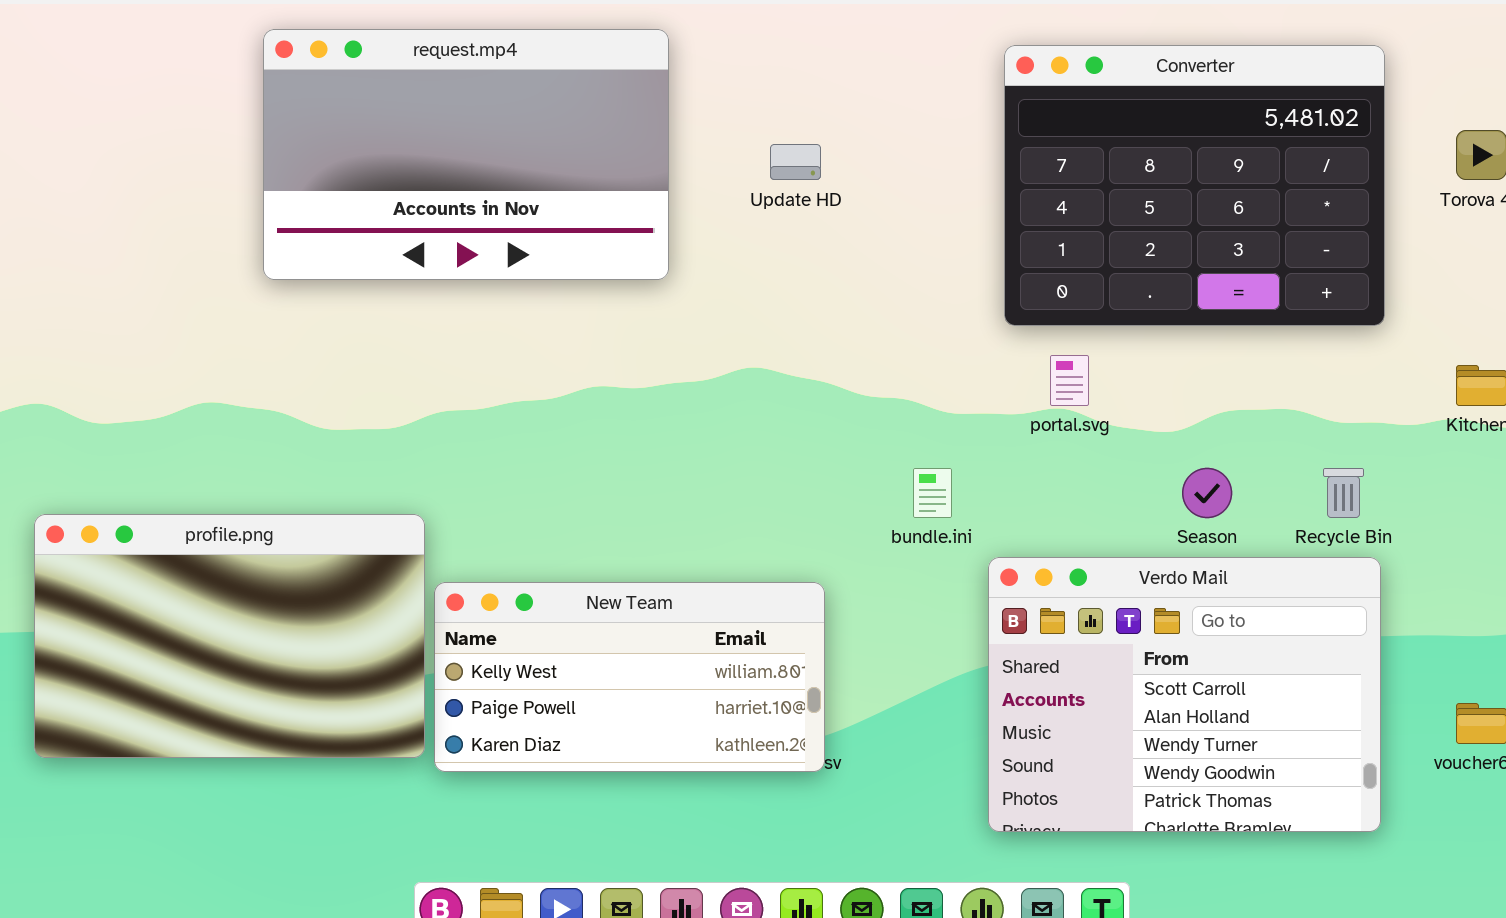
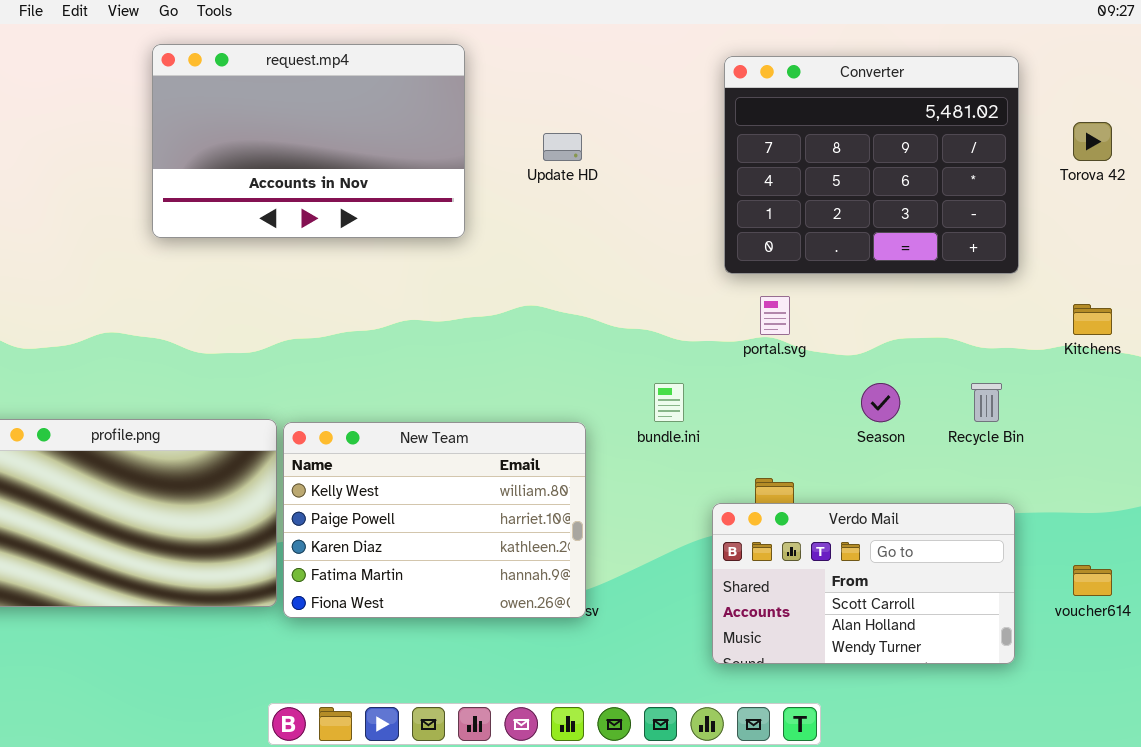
Verdo Mail: [988,557,1381,832] -> [712,503,1015,664], resized
New Team: [434,582,825,772] -> [283,422,586,618], resized

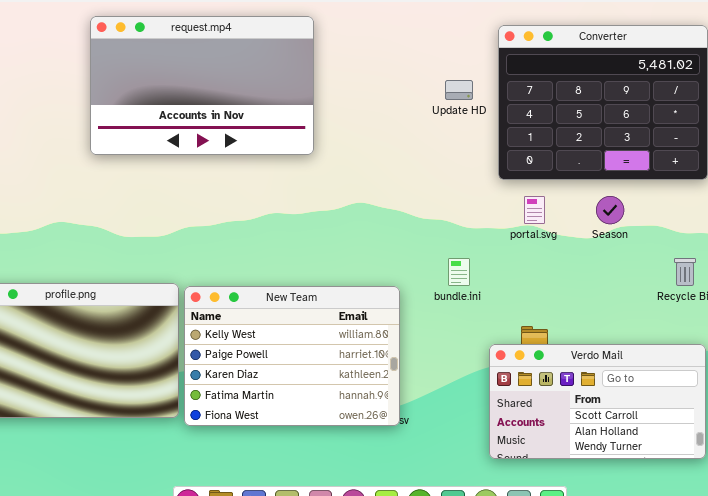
Update HD: [543,133,582,161] -> [445,80,473,100], moved
Season: [861,383,900,422] -> [596,196,624,224], moved

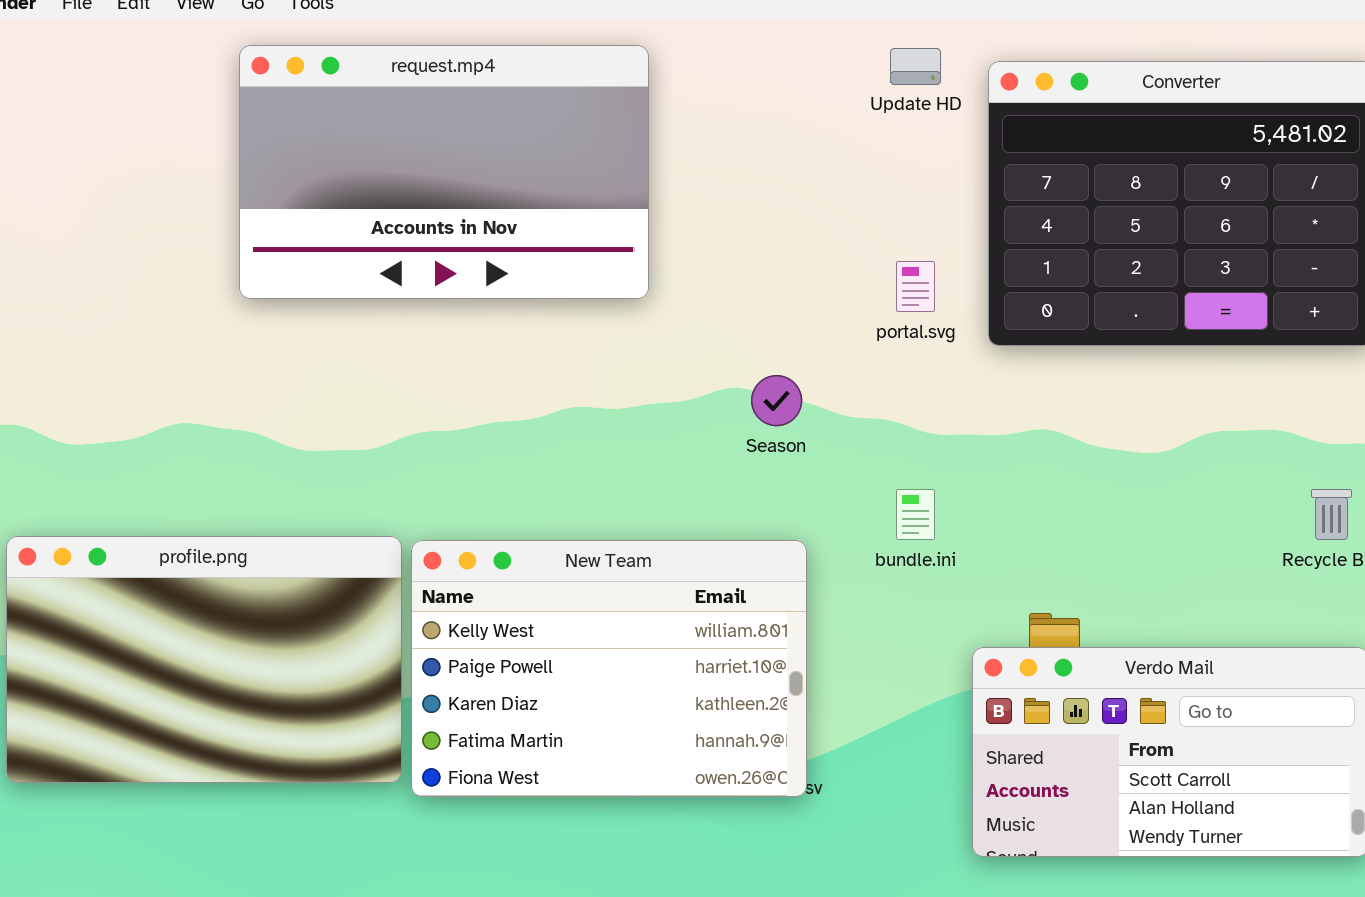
Update HD: [445,80,473,100] -> [890,48,941,85], moved
portal.svg: [524,196,545,224] -> [896,261,935,312], moved
Season: [596,196,624,224] -> [751,375,802,426], moved

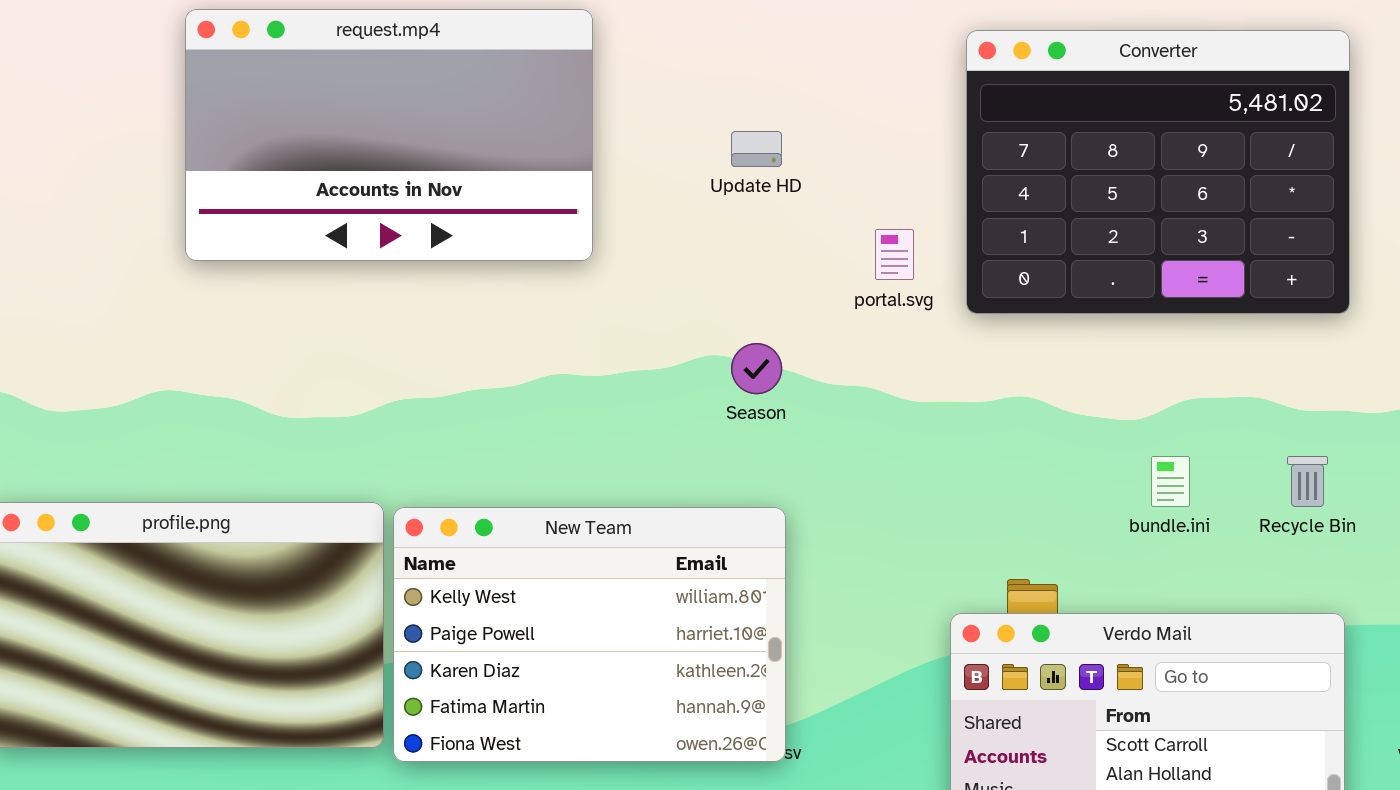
request.mp4: [239,45,649,299] -> [185,9,593,261], moved
Update HD: [890,48,941,85] -> [731,131,782,167], moved
bundle.ini: [896,489,935,540] -> [1151,456,1190,507], moved

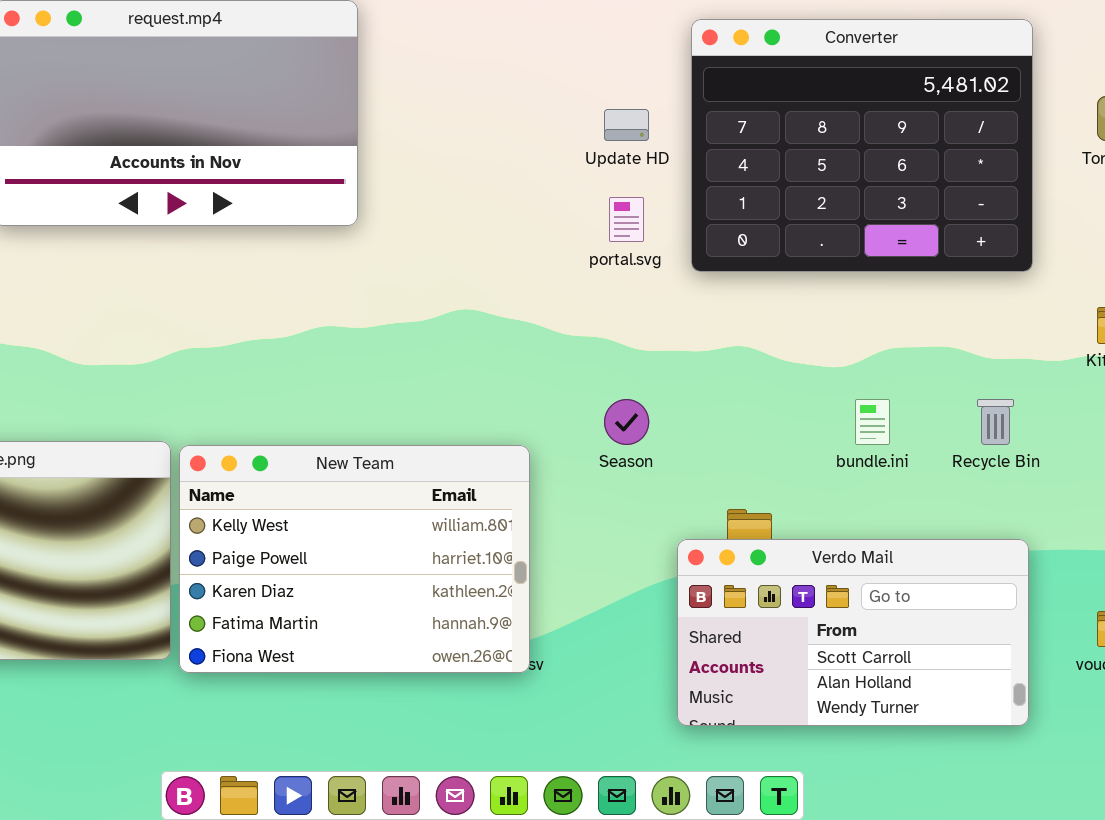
Update HD: [731,131,782,167] -> [604,109,649,141], moved
Season: [731,343,782,394] -> [604,399,649,445], moved

